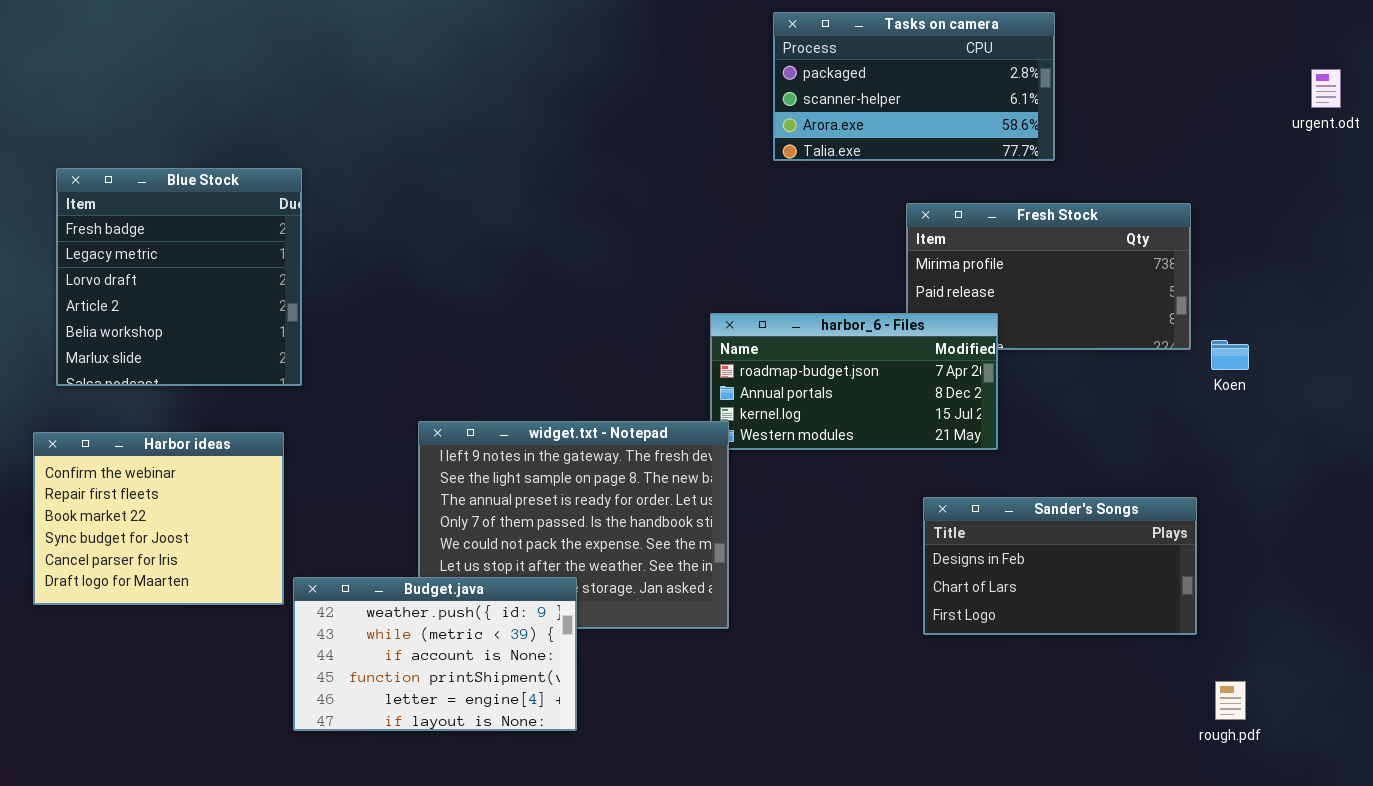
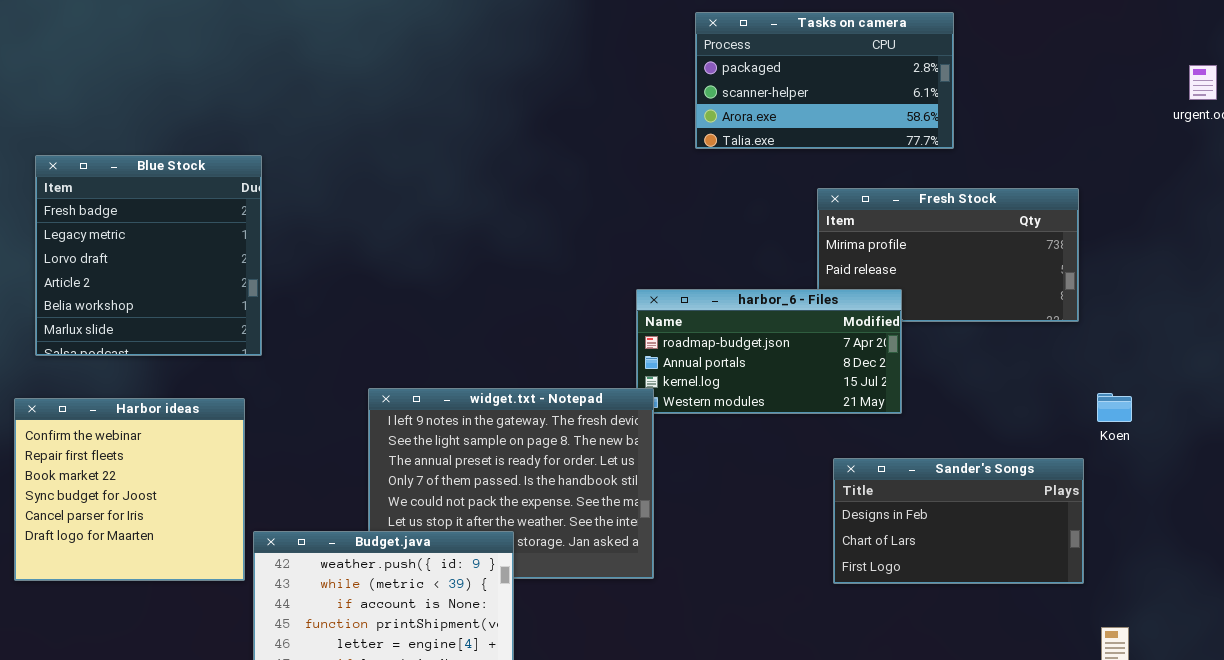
Koen: [1211,340,1249,370] -> [1097,393,1132,422], moved
Harbor ideas: [33,432,284,605] -> [14,398,245,581], resized

